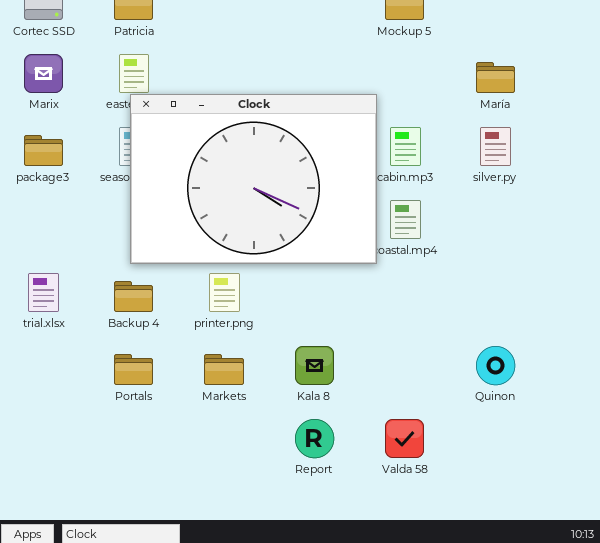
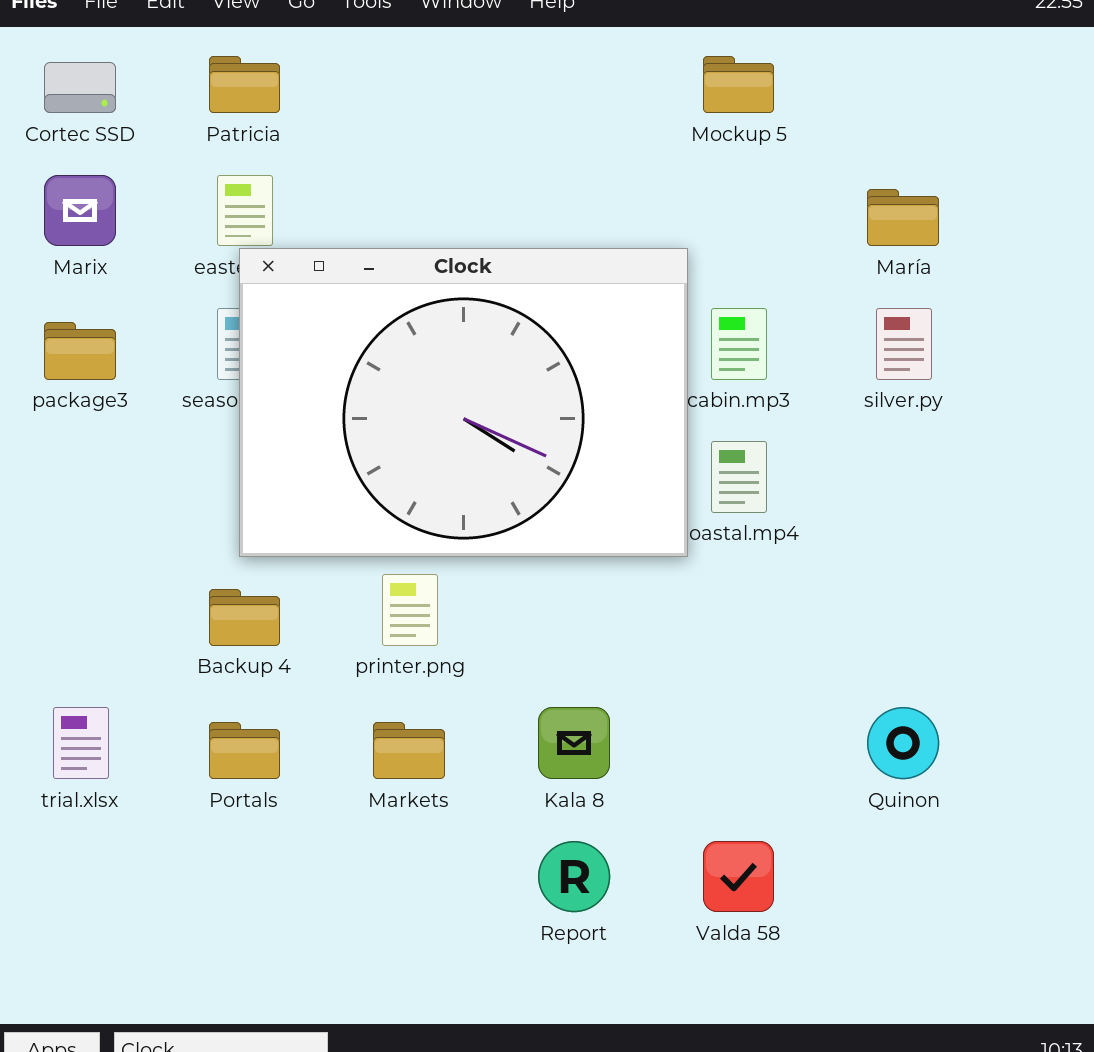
trial.xlsx: [28,273,59,312] -> [53,707,109,779], moved

